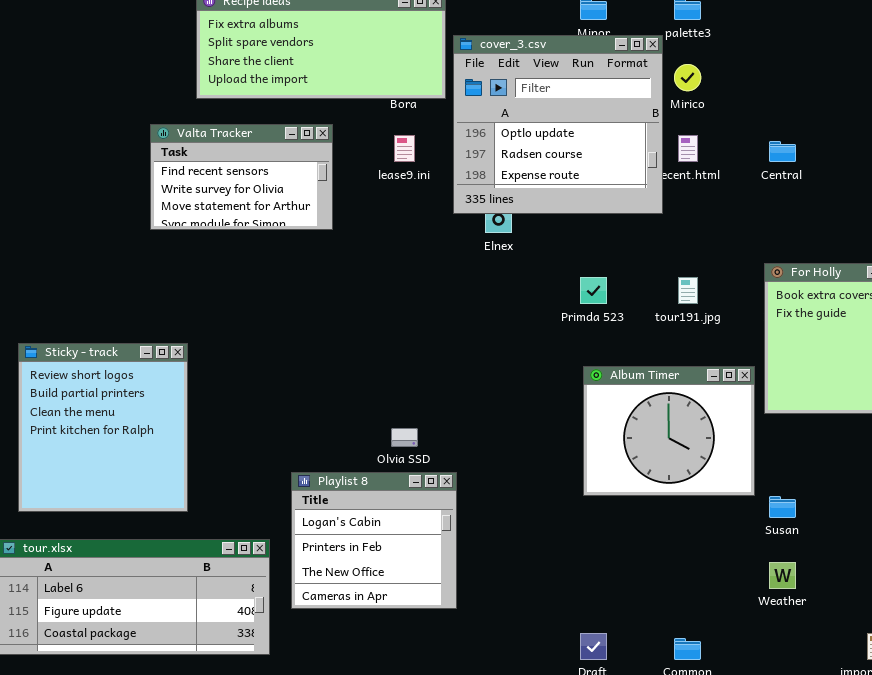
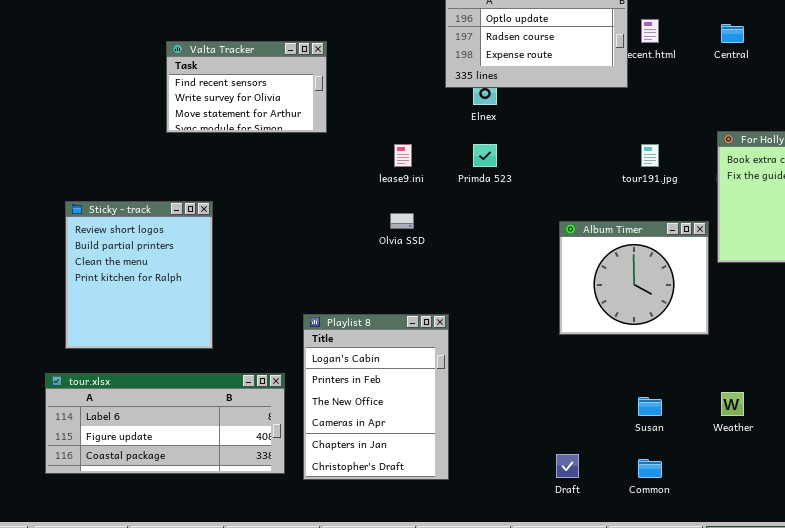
Valta Tracker: [150,124,333,230] -> [166,41,327,133], moved
lease9.ini: [394,135,415,162] -> [394,144,412,167], moved
Primda 523: [580,277,607,304] -> [473,144,497,167], moved
Olvia SSD: [391,428,418,447] -> [390,213,414,229], moved
Playlist 8: [291,472,457,609] -> [303,314,449,480], resized
Susan: [769,496,796,518] -> [638,397,662,416], moved

